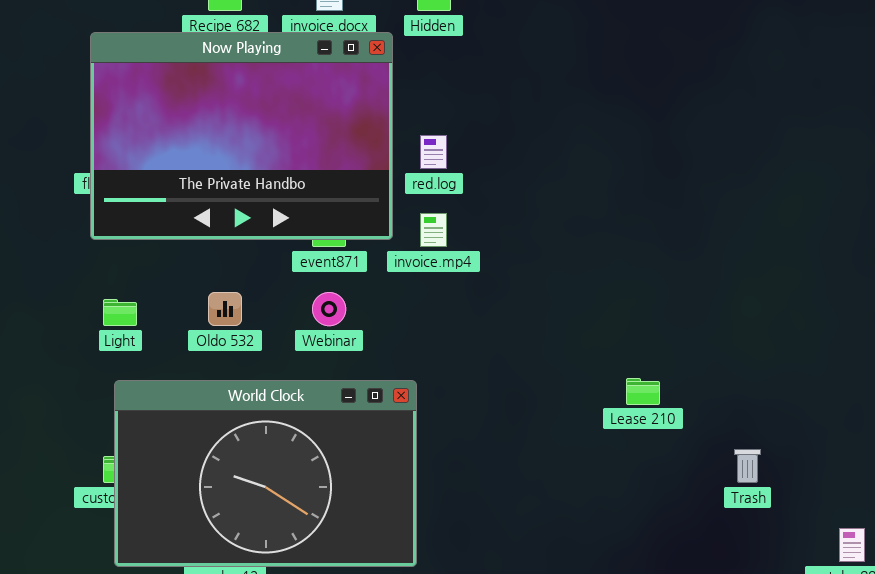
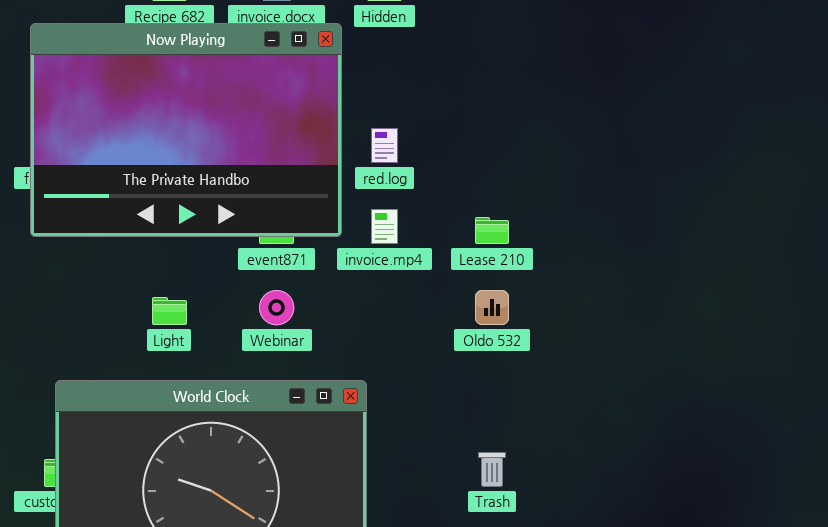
Oldo 532: [208,292,242,326] -> [475,290,509,325], moved
Light: [103,299,137,326] -> [152,297,187,325], moved
Lease 210: [626,378,660,405] -> [475,217,509,244], moved
Trash: [734,449,761,483] -> [478,452,506,487], moved

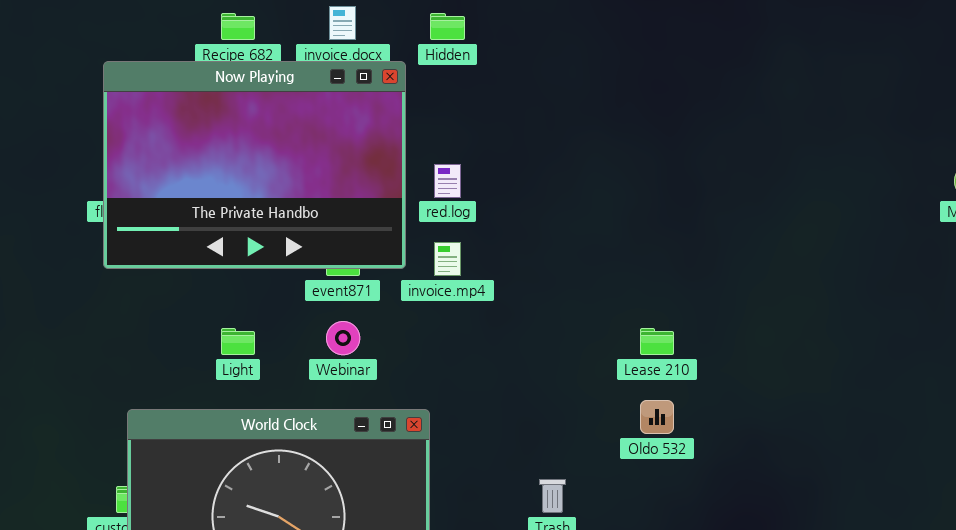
Lease 210: [475,217,509,244] -> [640,328,674,355], moved
Oldo 532: [475,290,509,325] -> [640,400,674,434], moved

